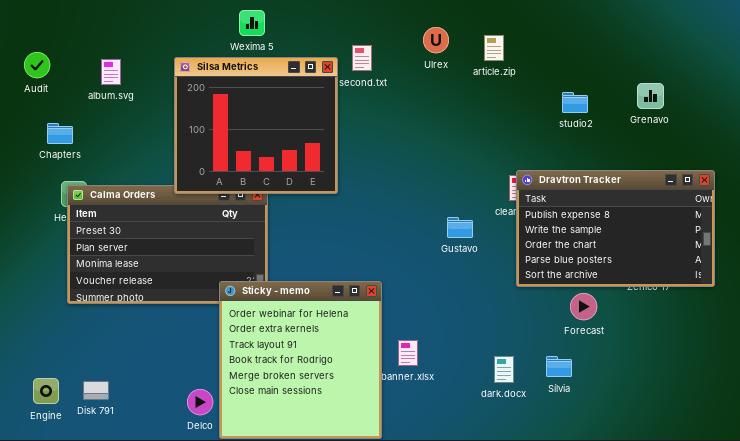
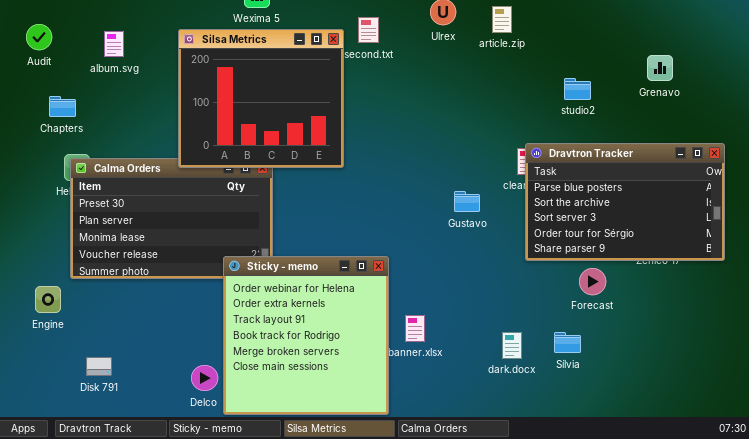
studio2: [562,92,588,113] -> [564,78,591,100], moved
Dravtron Tracker: [516,170,715,287] -> [525,143,725,261], scrolled down 3 rows
Engine: [33,378,59,404] -> [35,286,61,313], moved

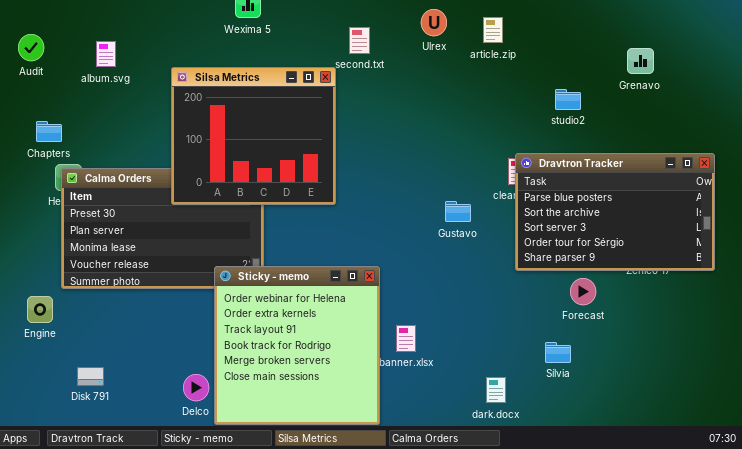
Silsa Metrics: [178,29,344,168] -> [171,67,336,205], moved
Grenavo: [647,55,673,81] -> [627,48,654,74], moved
Chapters: [49,96,76,117] -> [36,121,62,142], moved
dark.docx: [502,332,522,359] -> [486,377,506,403], moved

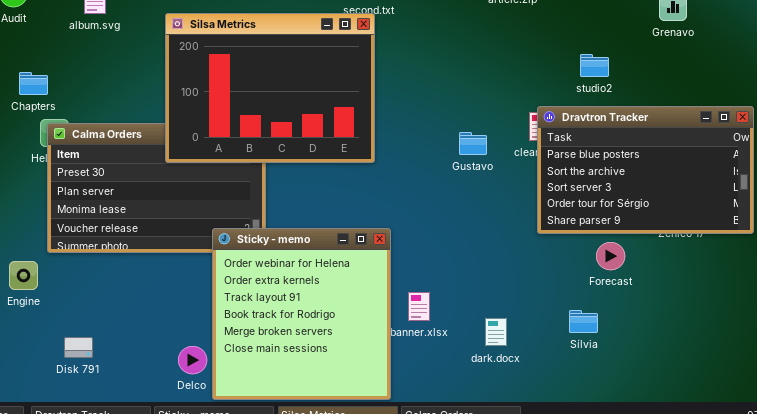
Silsa Metrics: [171,67,336,205] -> [165,13,375,163], resized
studio2: [555,89,581,110] -> [580,54,609,77], moved
Gustavo: [445,201,471,222] -> [459,132,487,155], moved
dark.docx: [486,377,506,403] -> [485,318,507,346], moved

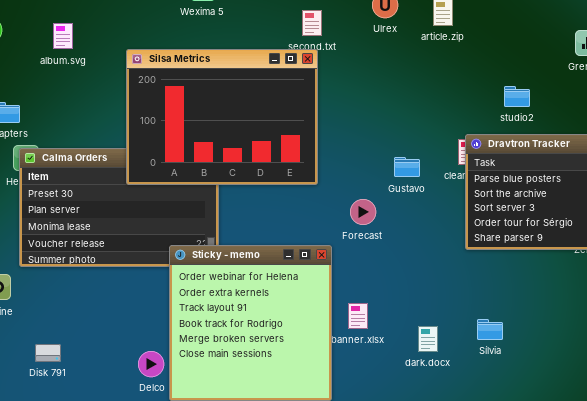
Forecast: [596,242,625,270] -> [350,199,376,225], moved
Sílvia: [569,310,598,333] -> [477,319,503,340], moved

